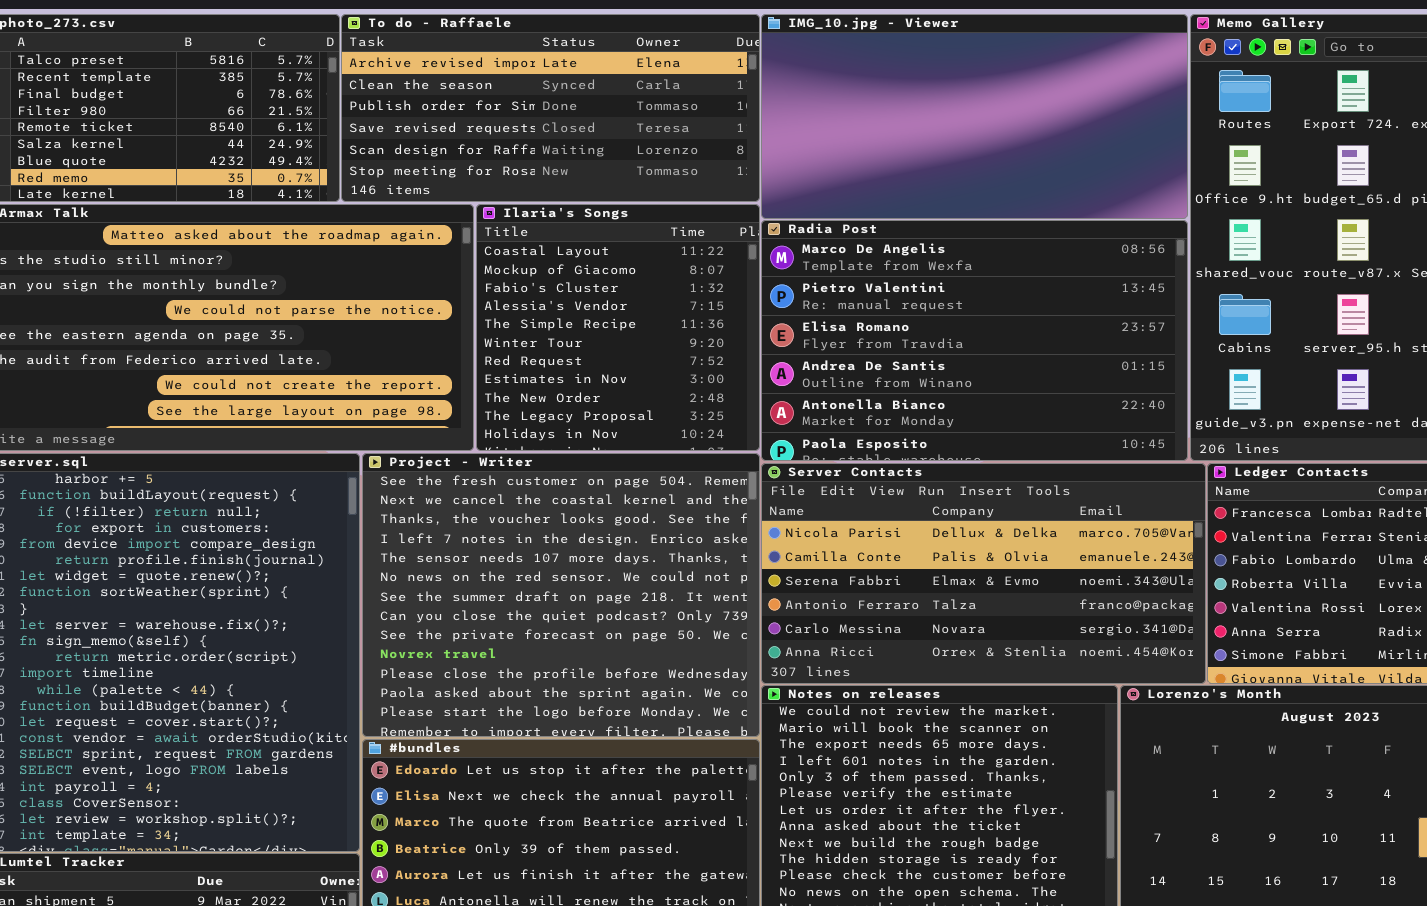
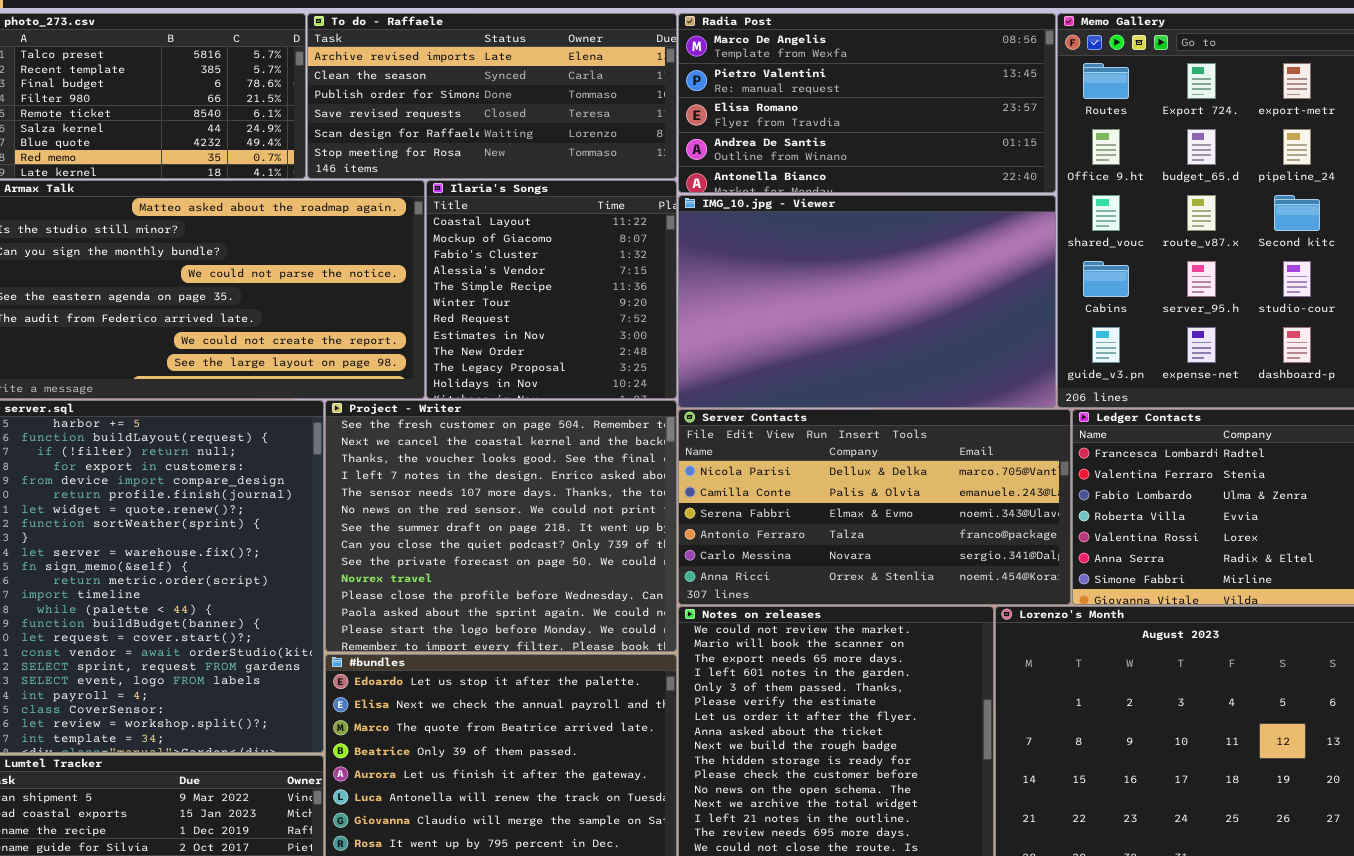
IMG_10.jpg - Viewer: [761,14,1188,219] -> [678,195,1056,408], moved, resized
Radia Post: [761,220,1188,461] -> [678,13,1056,193], moved, resized

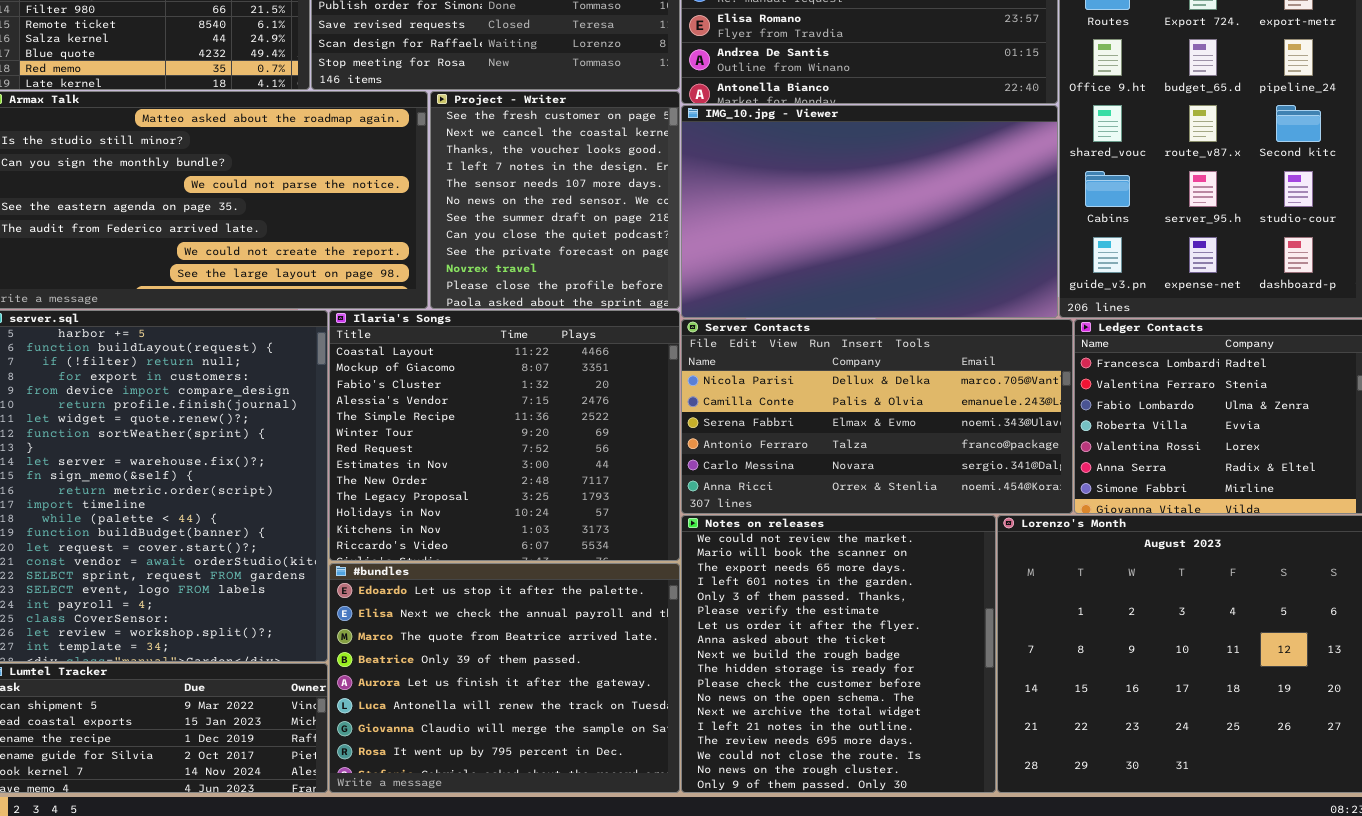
Ilaria's Songs: [426,180,677,399] -> [329,310,680,561], moved, resized
Project - Writer: [325,400,677,652] -> [430,91,680,309], moved, resized

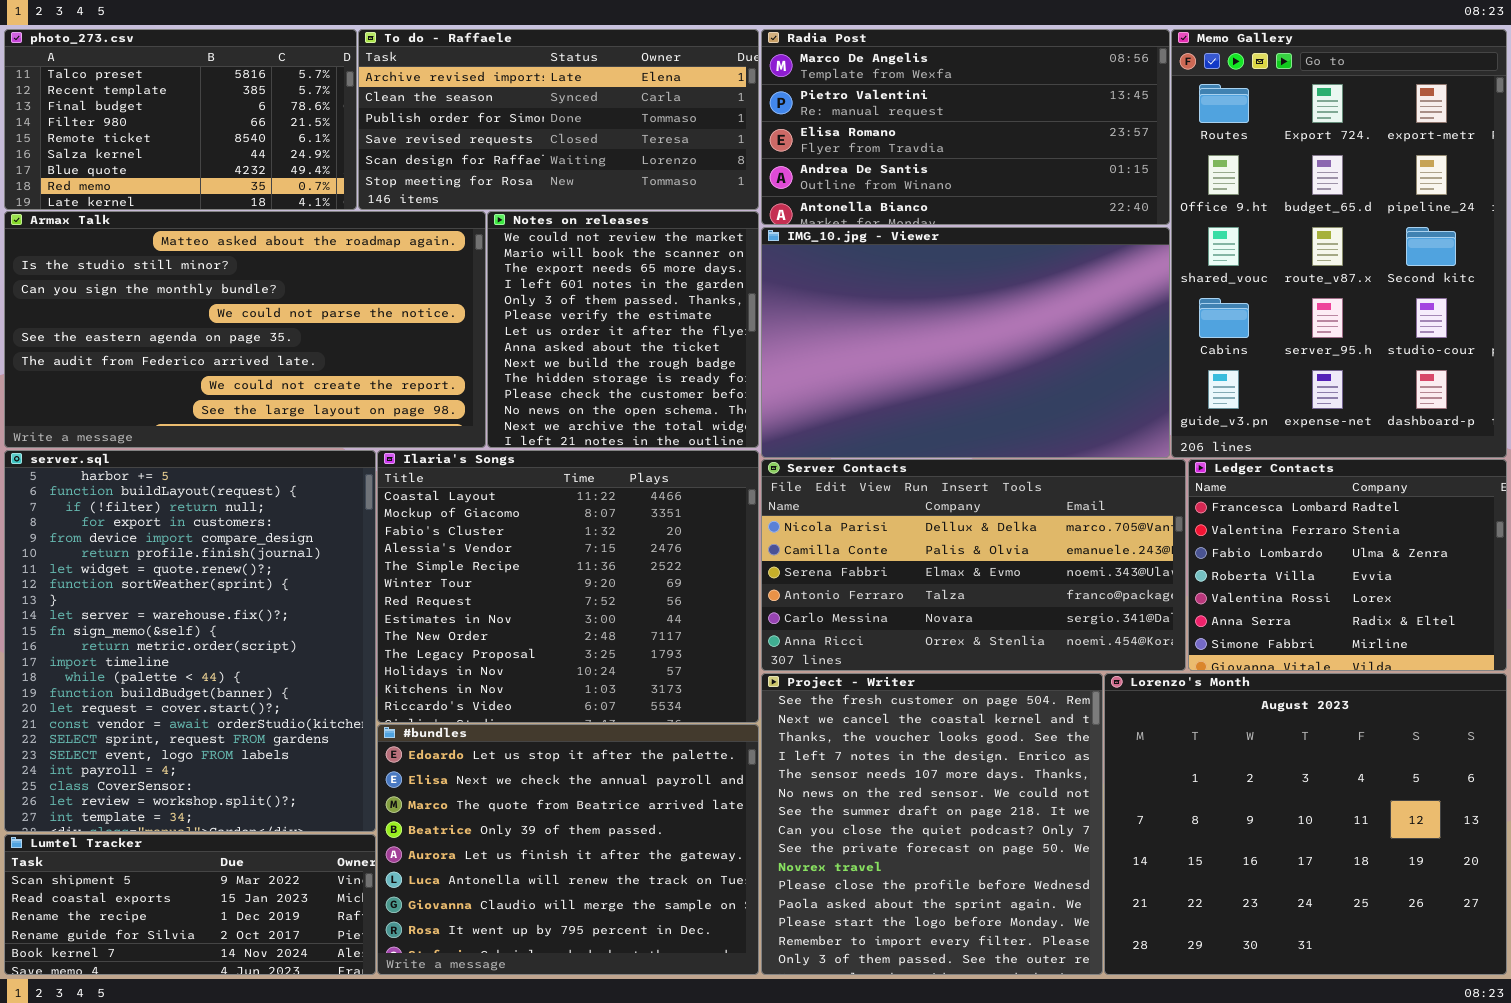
Project - Writer: [430,91,680,309] -> [761,673,1103,975], moved, resized
Notes on releases: [681,515,996,793] -> [487,211,759,448], moved, resized

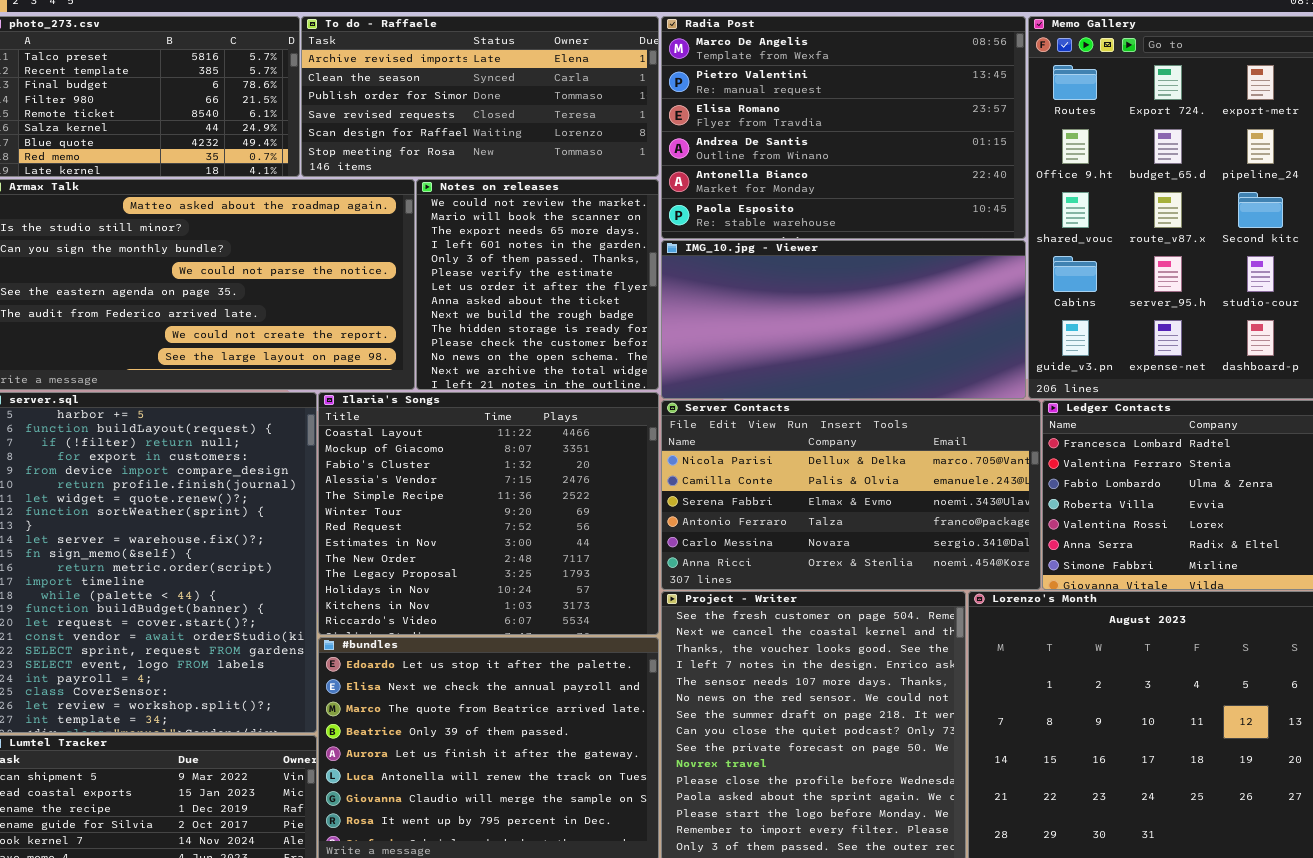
Radia Post: [761,29,1170,225] -> [661,16,1026,239], resized
IMG_10.jpg - Viewer: [761,227,1170,458] -> [661,240,1026,399], resized

